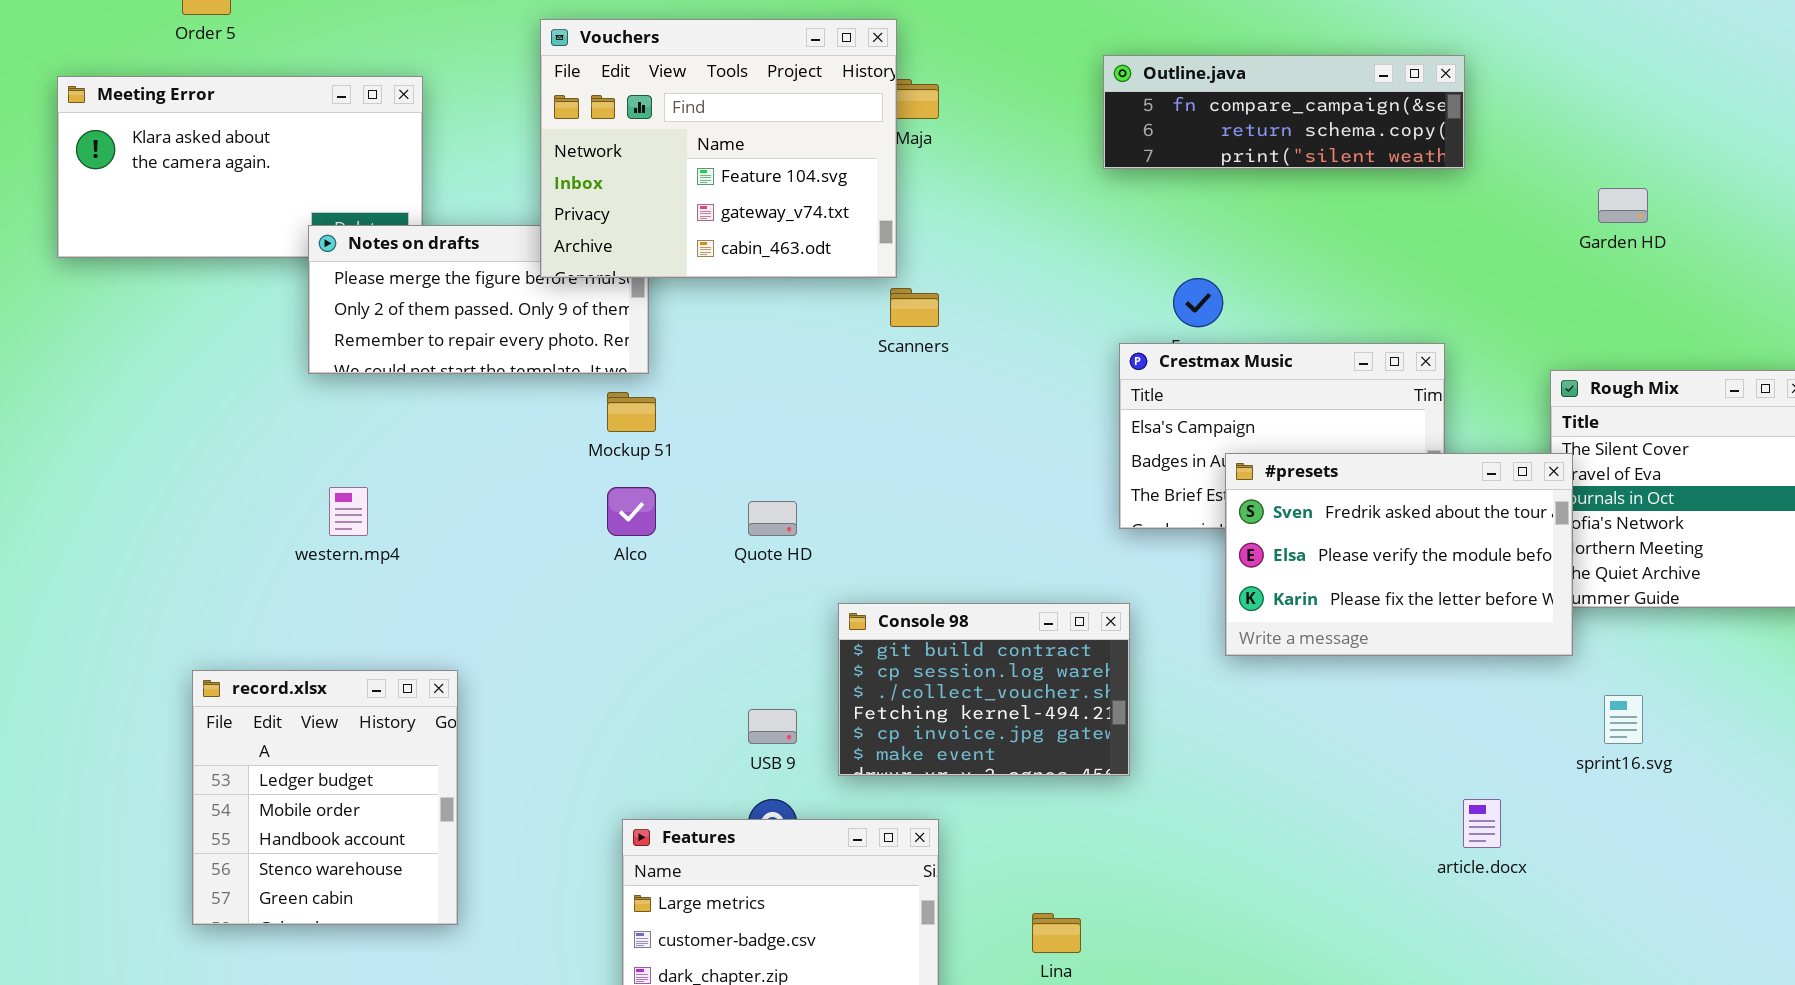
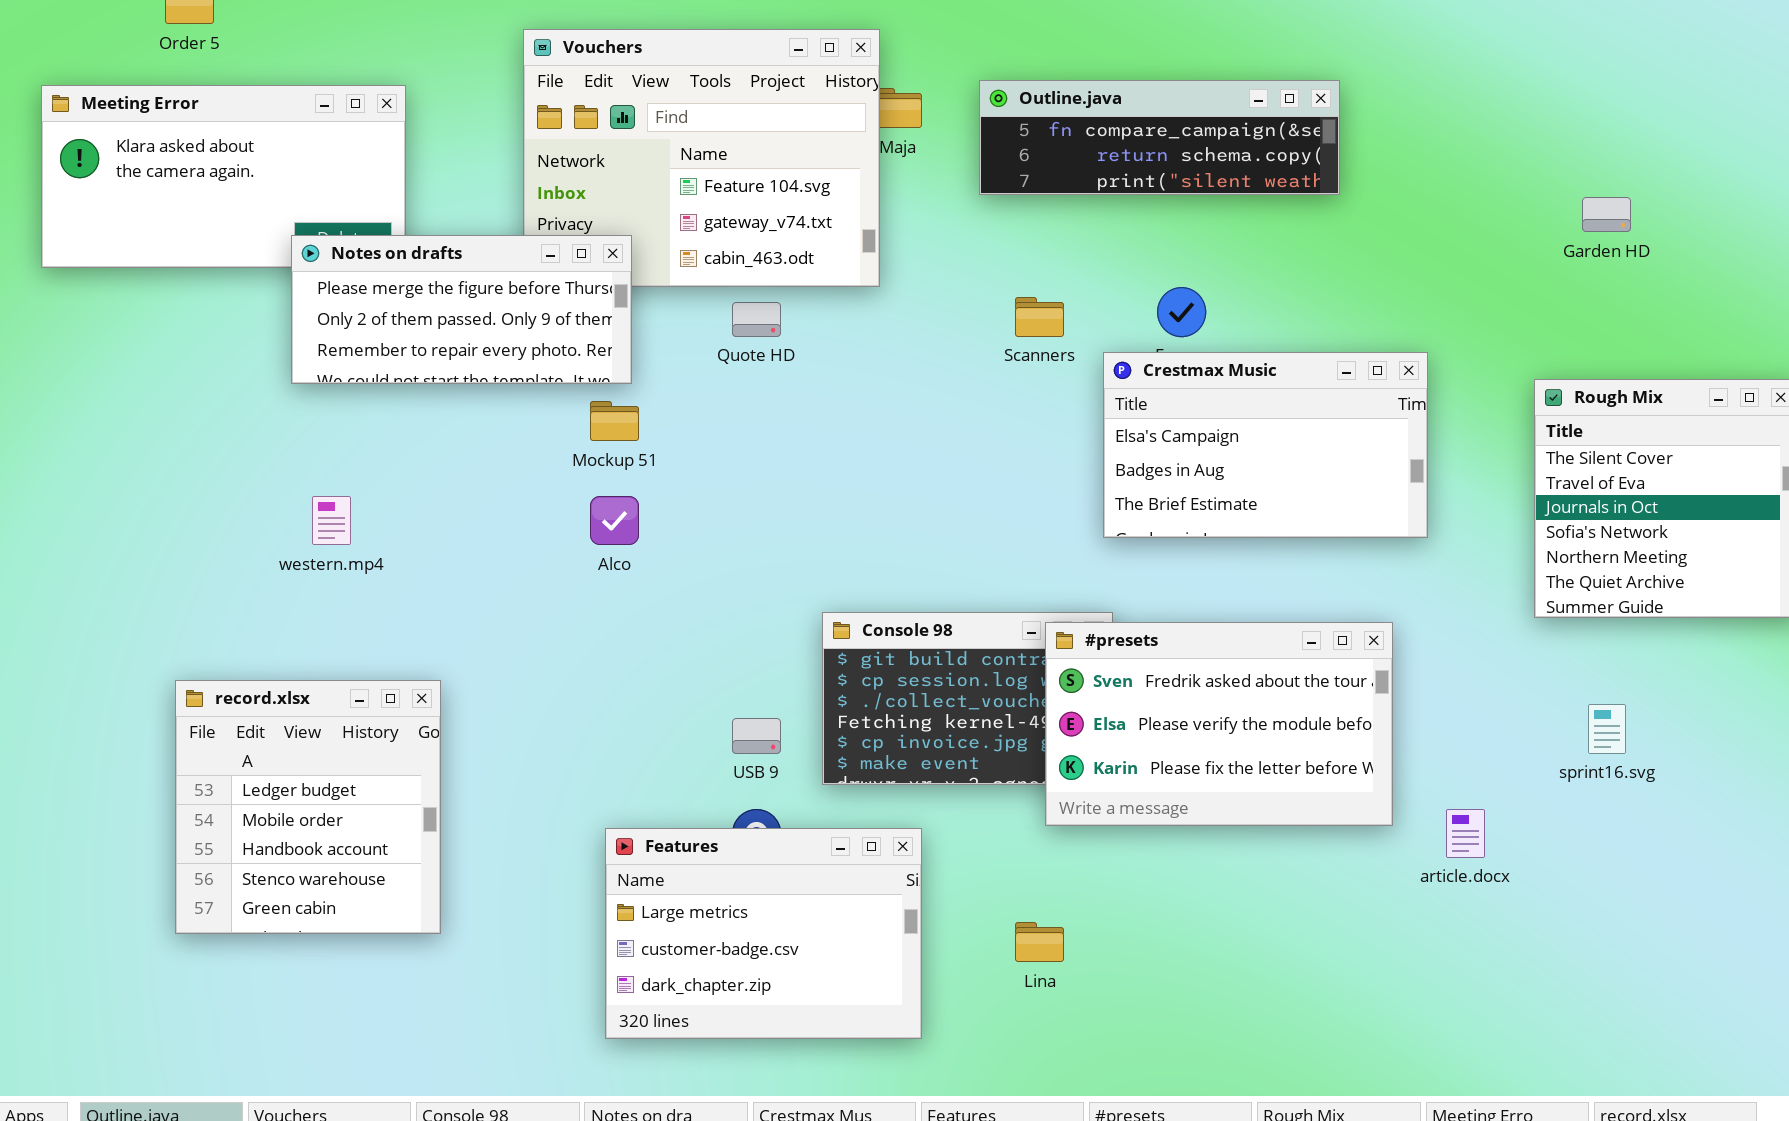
Outline.java: [1103,55,1465,169] -> [979,80,1340,195], moved
Notes on drafts: [308,225,649,374] -> [291,235,632,384], raised
Scanners: [890,288,939,327] -> [1015,297,1064,337], moved
#presets: [1225,453,1573,656] -> [1045,622,1393,826], moved
Quote HD: [748,501,797,536] -> [732,302,781,337], moved

